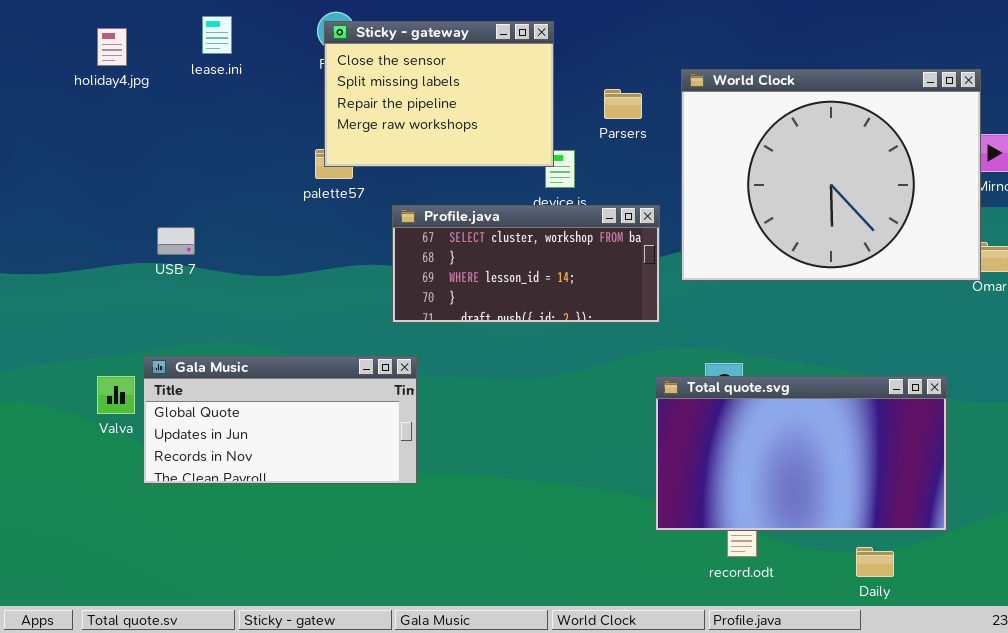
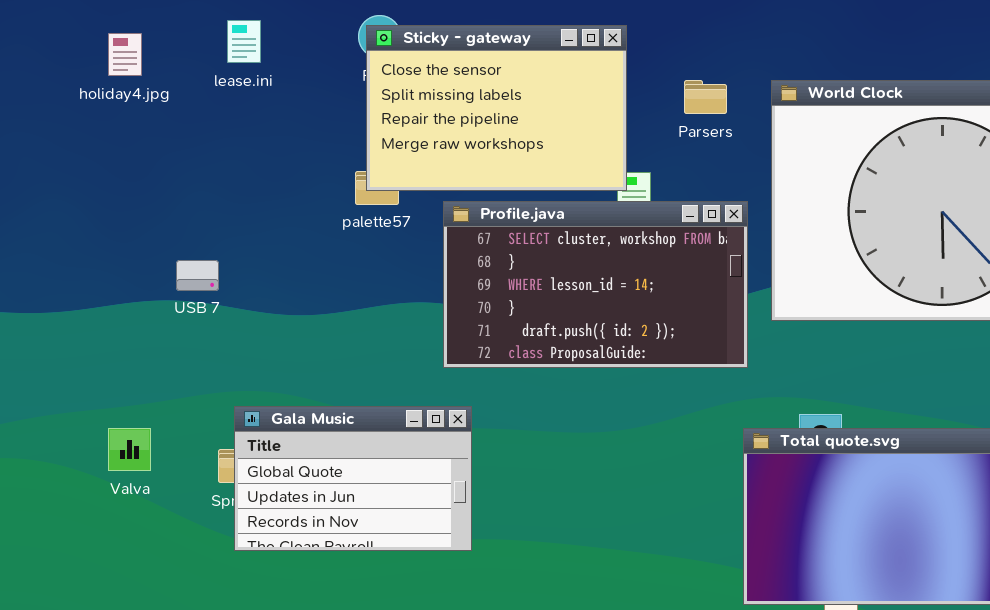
Parsers: [604,89,642,119] -> [684,80,727,114], moved
Profile.java: [392,205,660,323] -> [443,201,748,368], resized
Gala Music: [143,356,417,484] -> [234,406,472,551], resized

